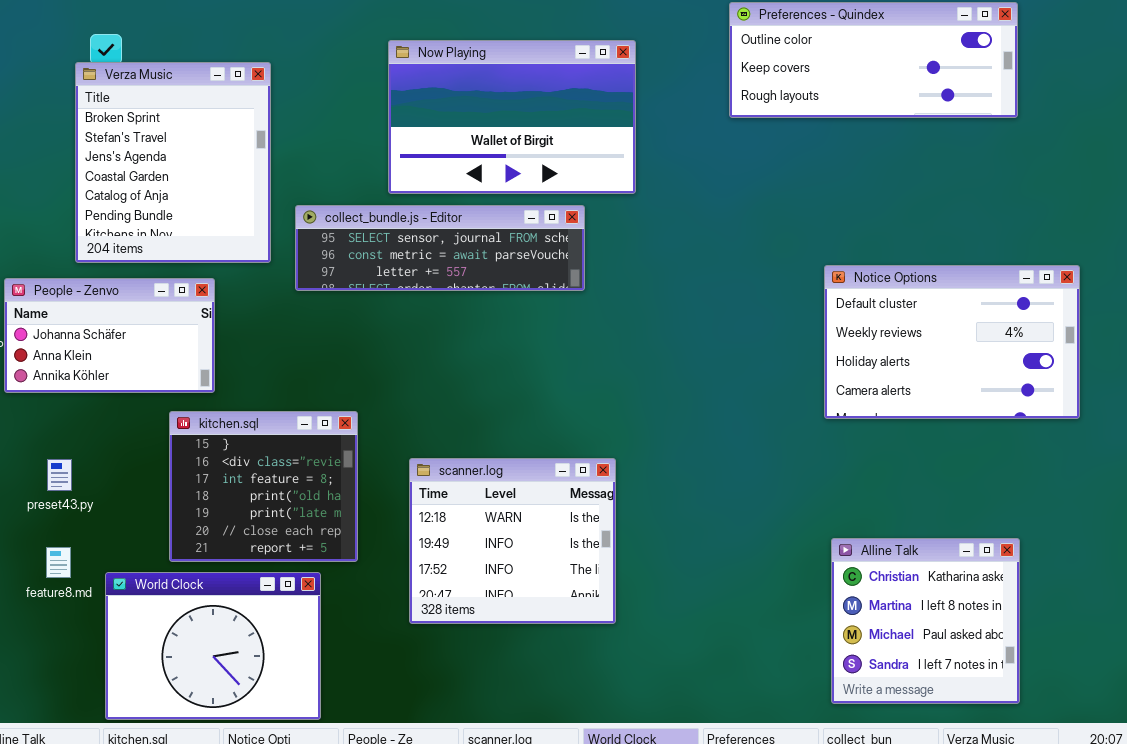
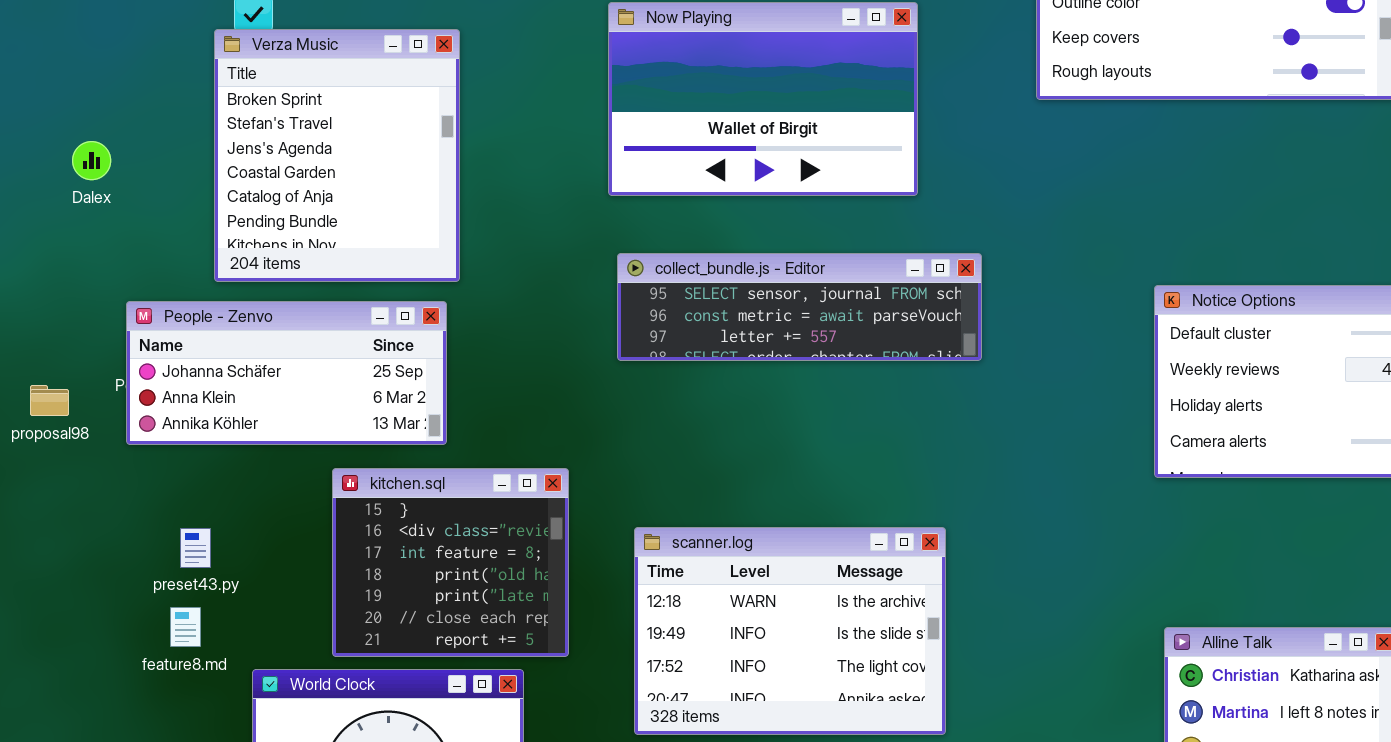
collect_bundle.js - Editor: [295,205,585,291] -> [617,253,982,361], moved
People - Zenvo: [4,278,215,393] -> [126,301,447,445], resized
scanner.log: [409,458,616,624] -> [634,527,946,735], resized
feature8.md: [46,547,71,578] -> [170,607,201,647], moved

